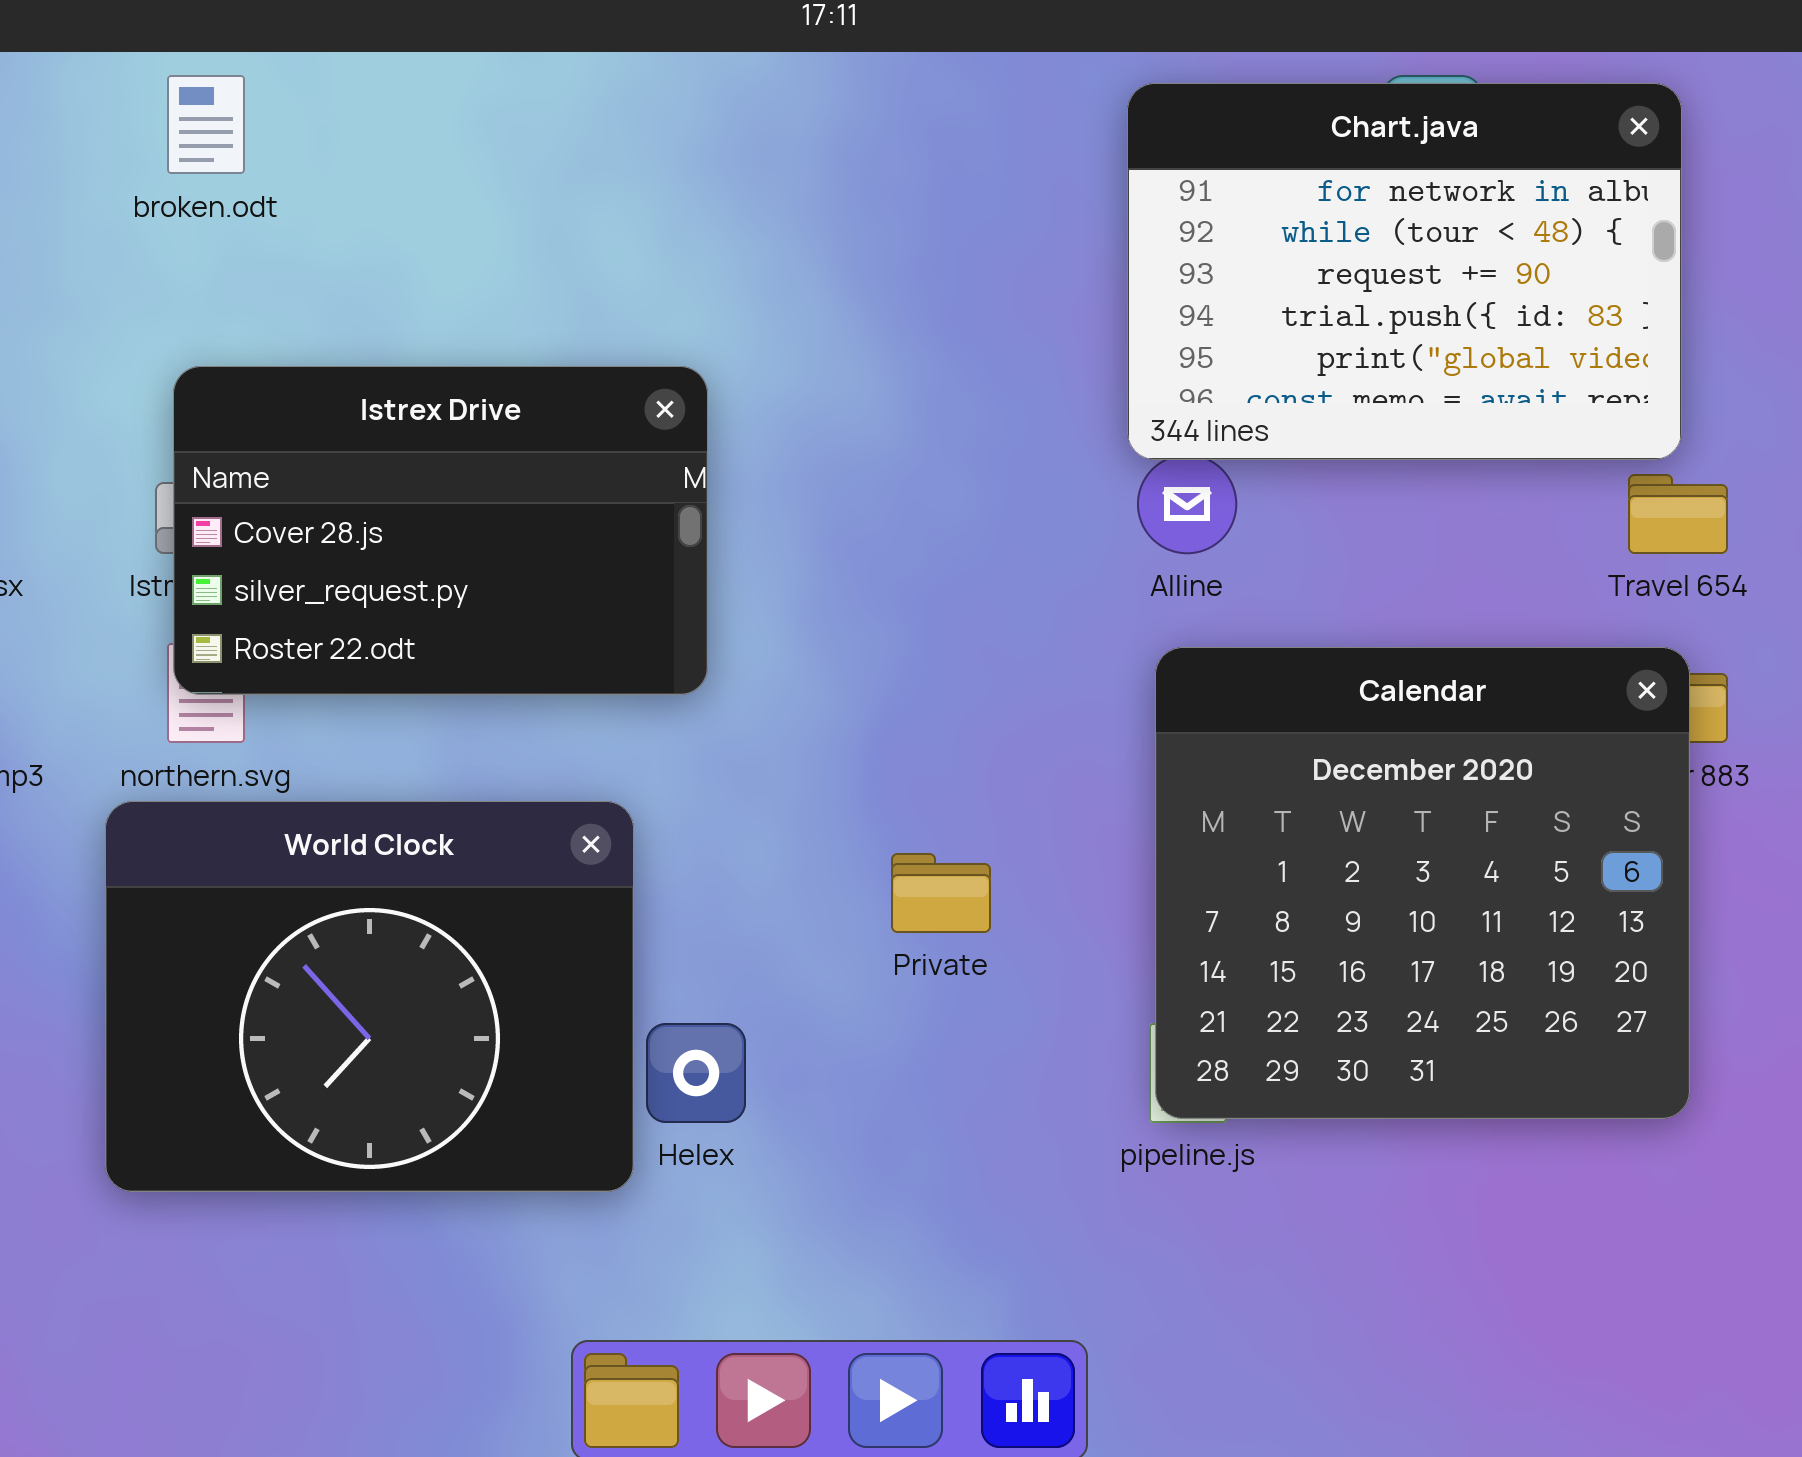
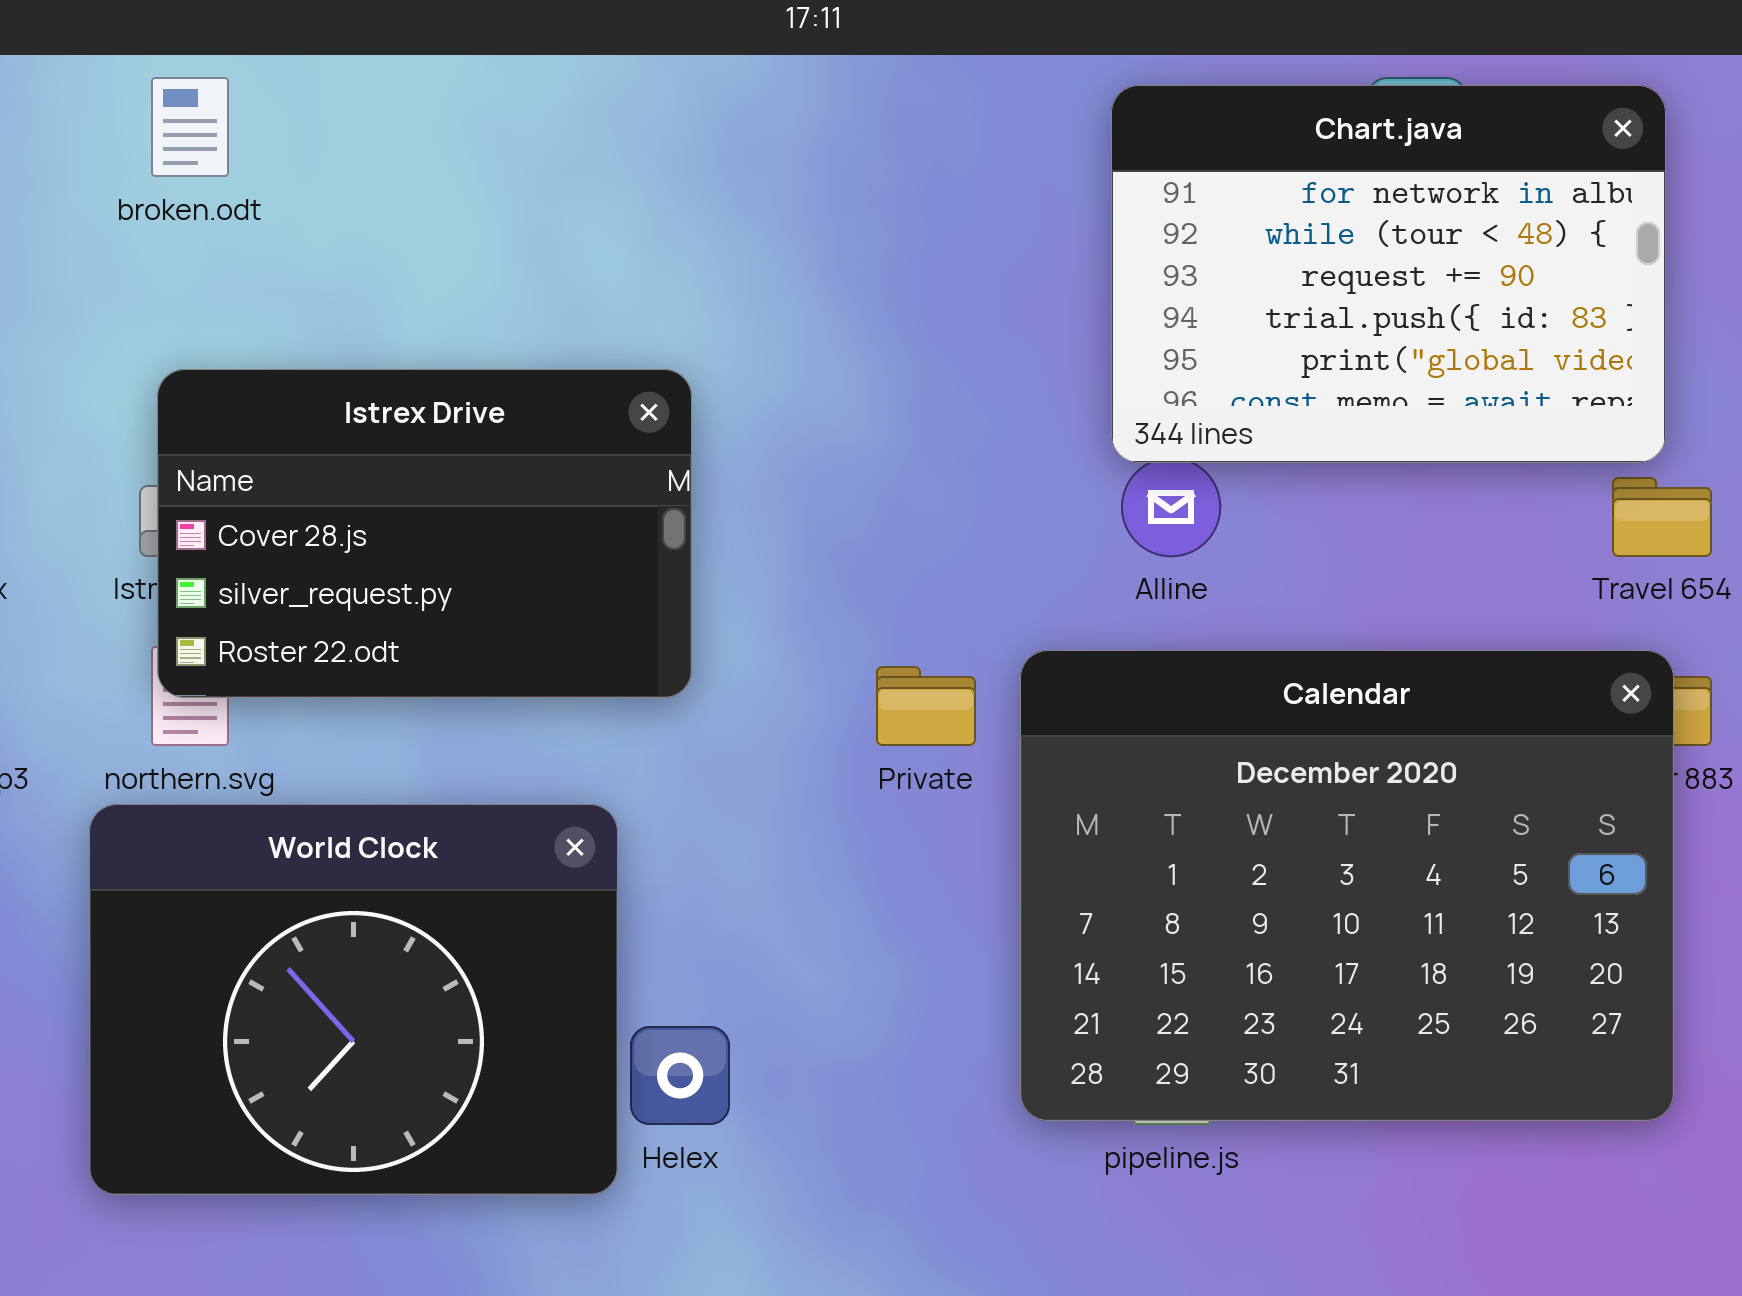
Calendar: [1155,647,1690,1119] -> [1020,650,1674,1121], resized
Private: [891,853,991,933] -> [876,666,976,746], moved

